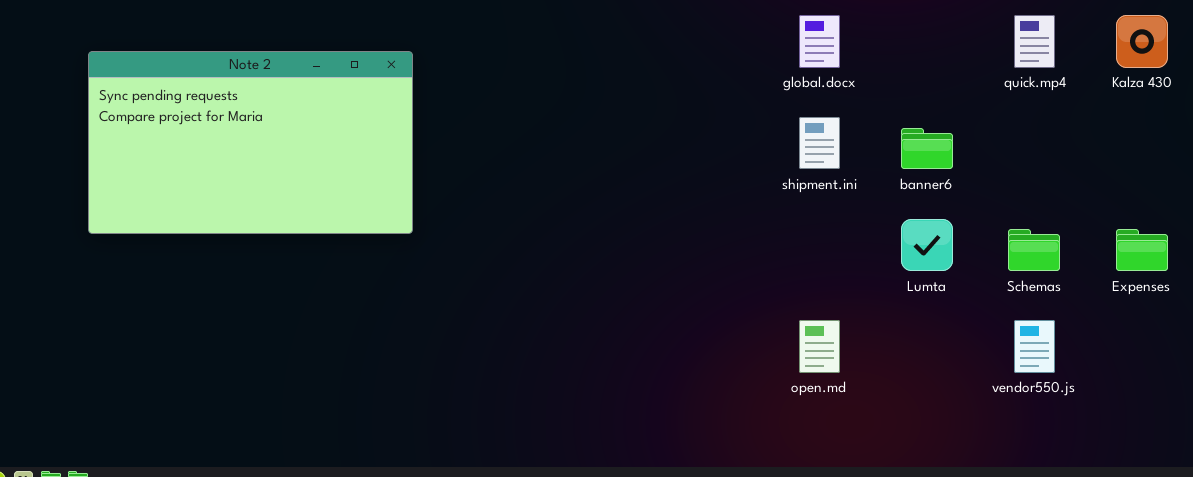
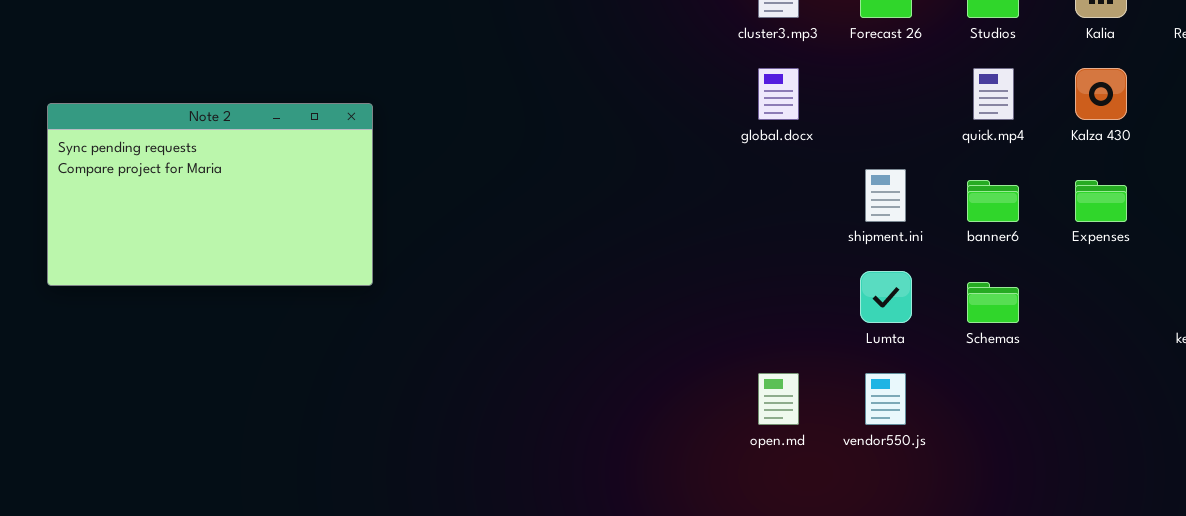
shipment.ini: [799,117,840,169] -> [865,169,906,222], moved
banner6: [901,128,953,169] -> [967,180,1019,222], moved
Expenses: [1116,229,1168,271] -> [1075,180,1127,222], moved
vendor550.js: [1014,320,1055,373] -> [865,373,906,425], moved

